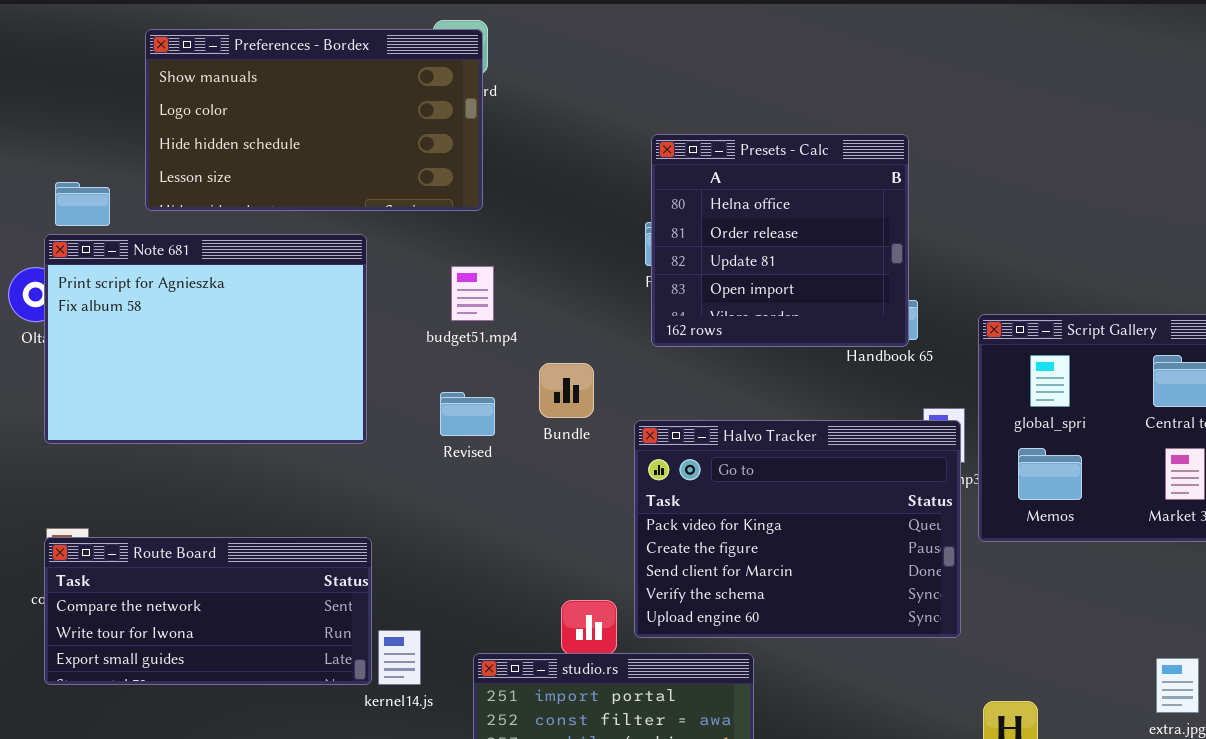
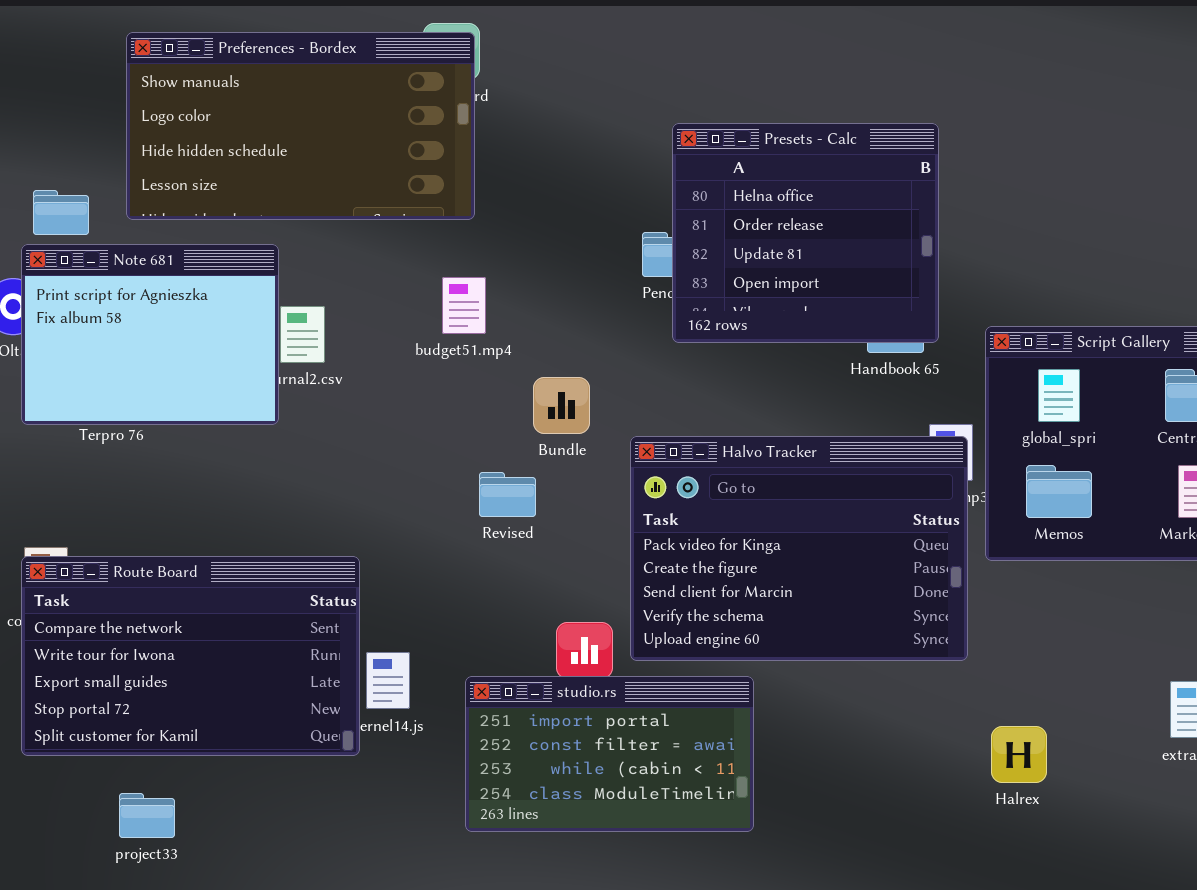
Presets - Calc: [651,134,909,347] -> [672,123,939,343], moved
Note 681: [44,234,367,444] -> [21,244,279,425], resized
Revised: [440,392,495,436] -> [479,472,536,517], moved
Route Board: [44,537,372,685] -> [21,556,360,756], resized

